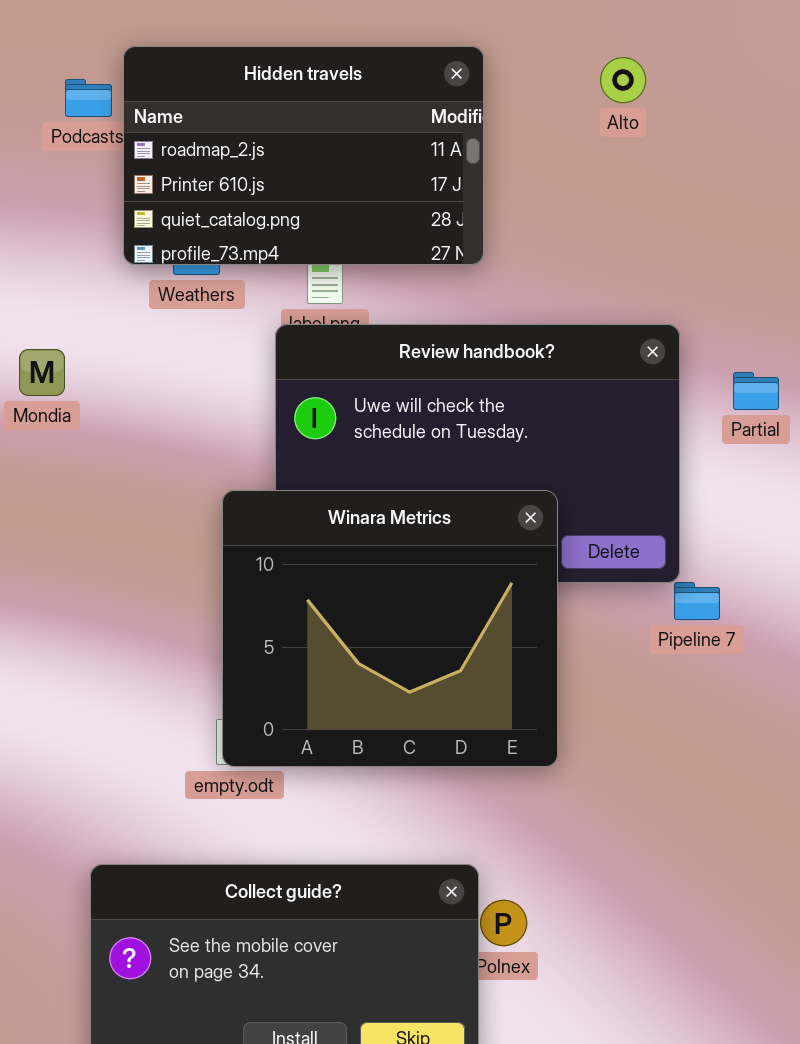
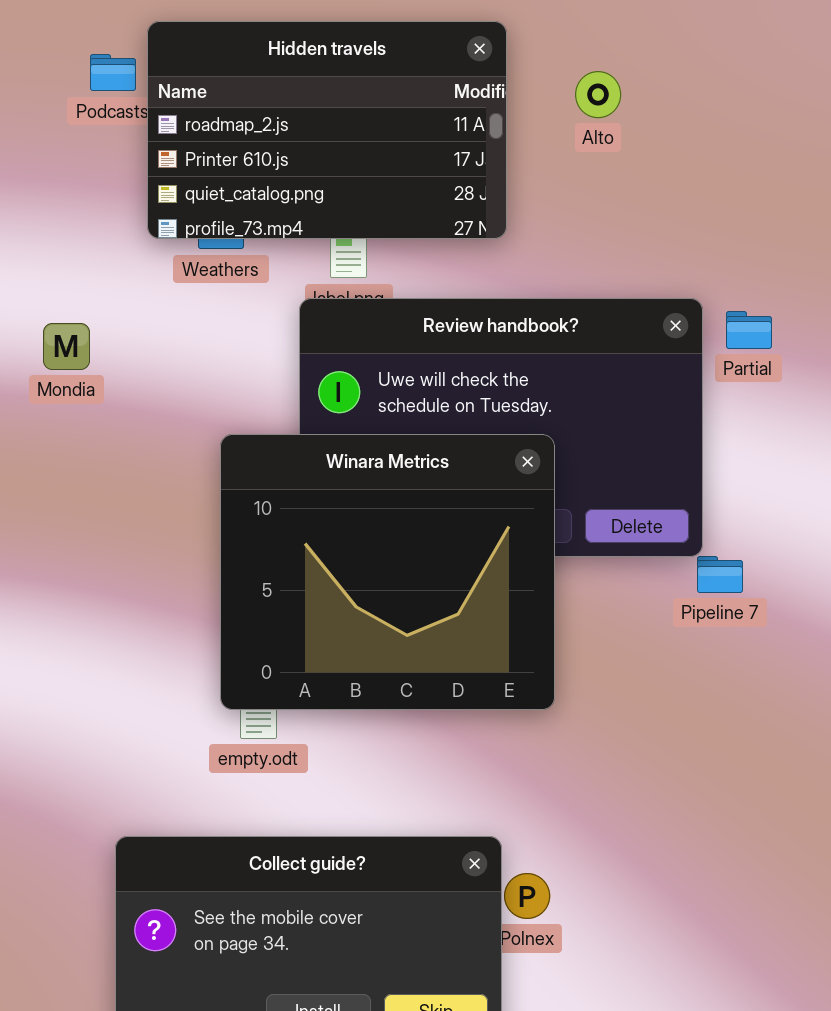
Alto: [600,57,646,103] -> [575,71,621,118], moved
Partial: [733,372,779,410] -> [726,311,772,349], moved
Winara Metrics: [222,490,558,767] -> [220,434,555,710], moved

